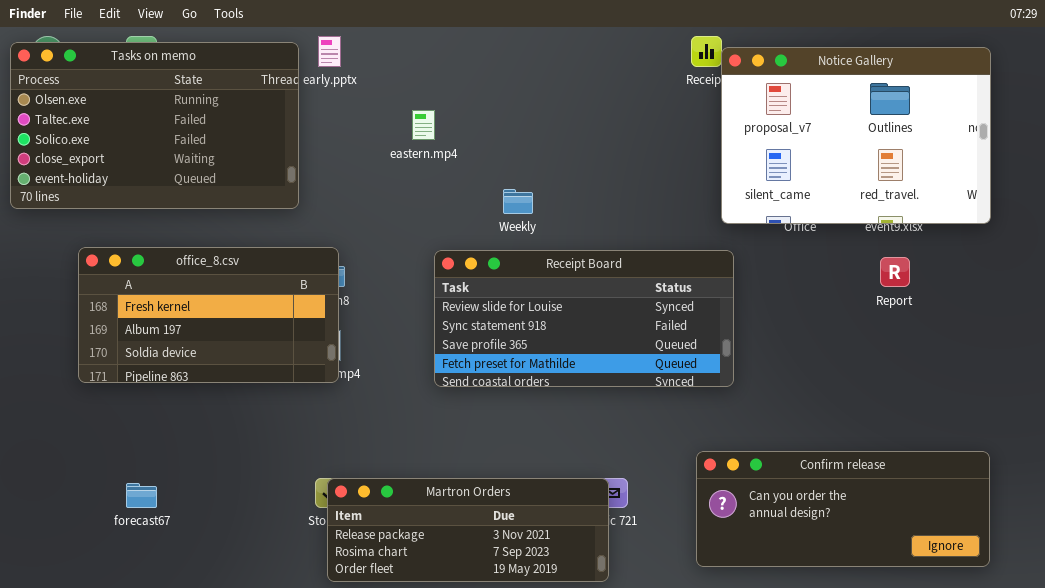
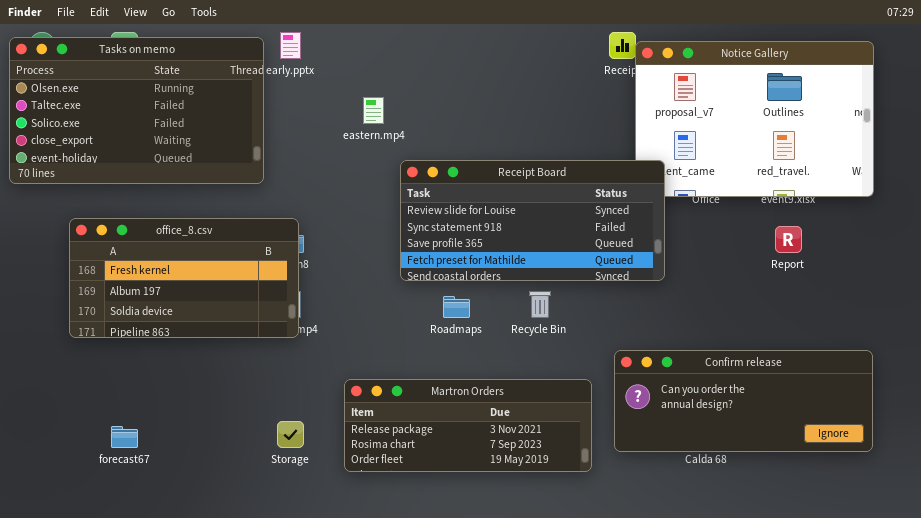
Receipt Board: [434,250,734,387] -> [400,160,665,281], moved
Confirm release: [696,451,990,567] -> [614,350,873,452], moved
Martron Orders: [327,478,609,582] -> [344,379,592,472], moved

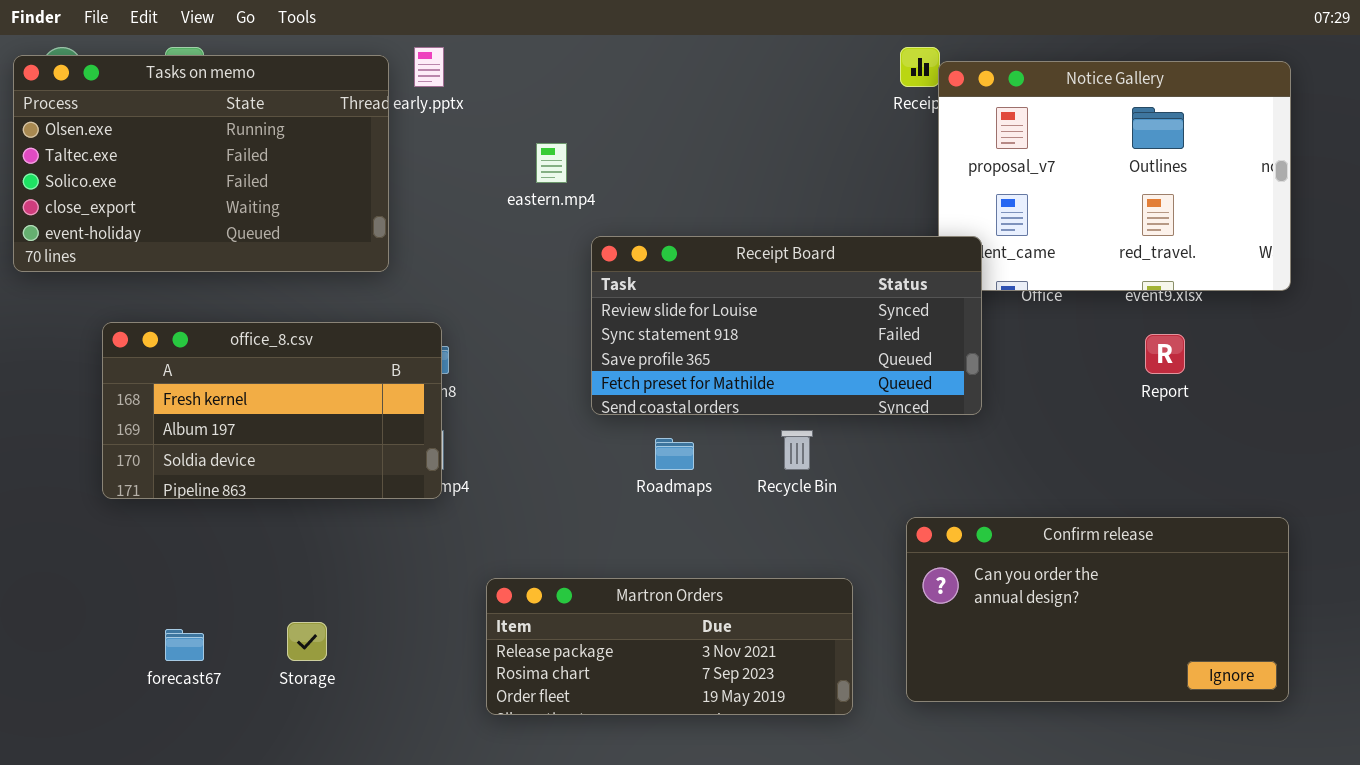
Confirm release: [614,350,873,452] -> [906,517,1289,702], resized
Martron Orders: [344,379,592,472] -> [486,578,853,715], moved
Storage: [277,421,304,448] -> [287,622,327,661], moved

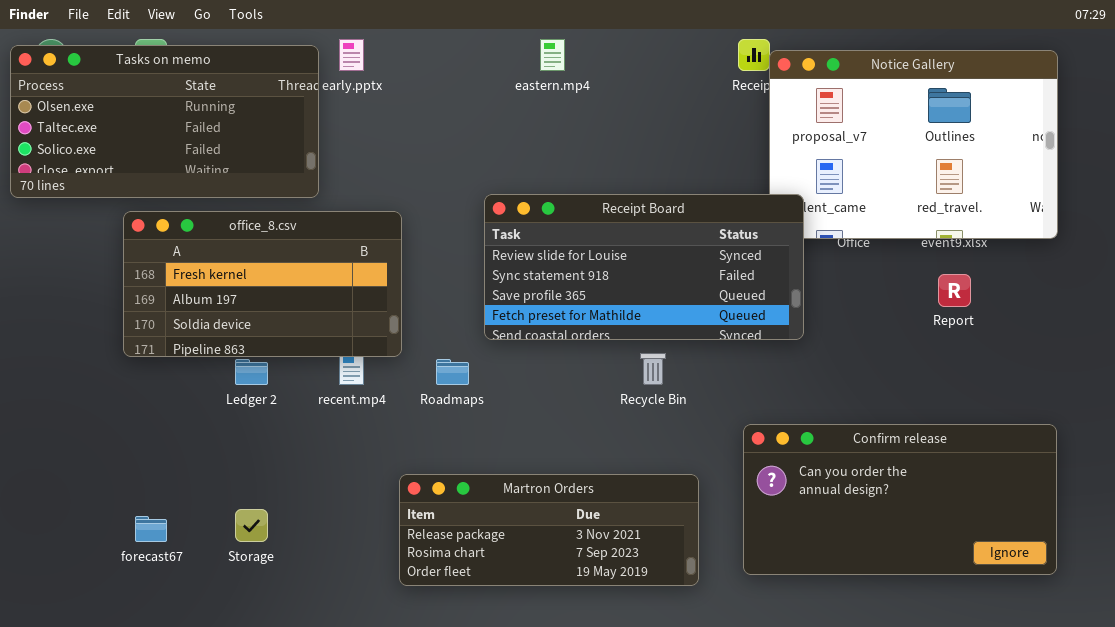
Tasks on memo: [13,55,389,272] -> [10,45,319,198], resized
eastern.mp4: [536,143,567,183] -> [540,39,565,71], moved
office_8.csv: [102,322,442,499] -> [123,211,402,357], moved
Roadmaps: [655,438,694,470] -> [436,359,469,385], moved

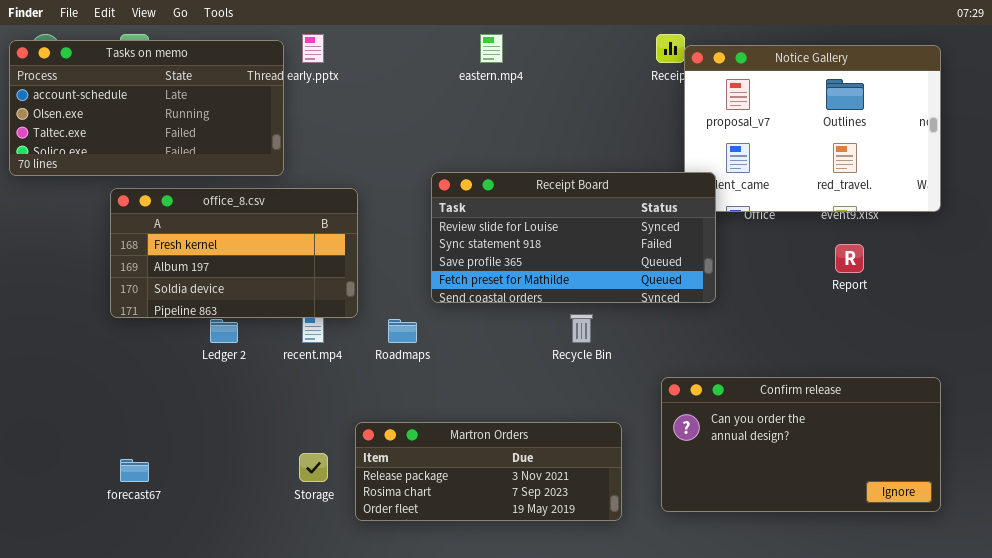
Tasks on memo: [10,45,319,198] -> [9,40,284,176], scrolled up 1 row
Storage: [235,509,268,542] -> [299,453,328,482], moved

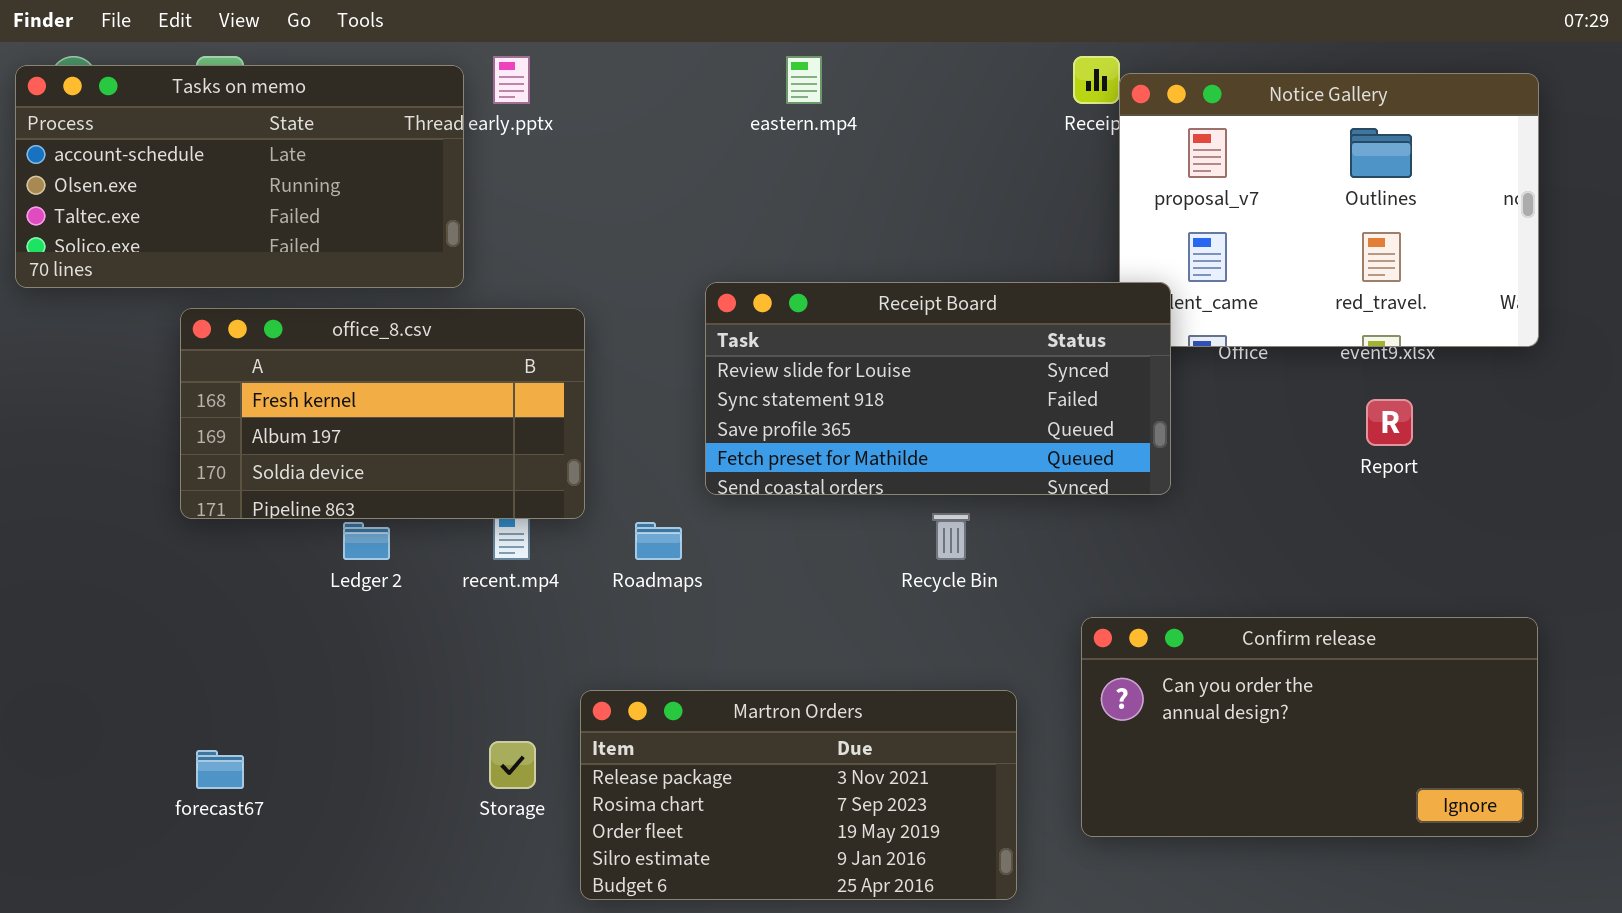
Martron Orders: [355,422,622,521] -> [580,690,1017,900], resized

